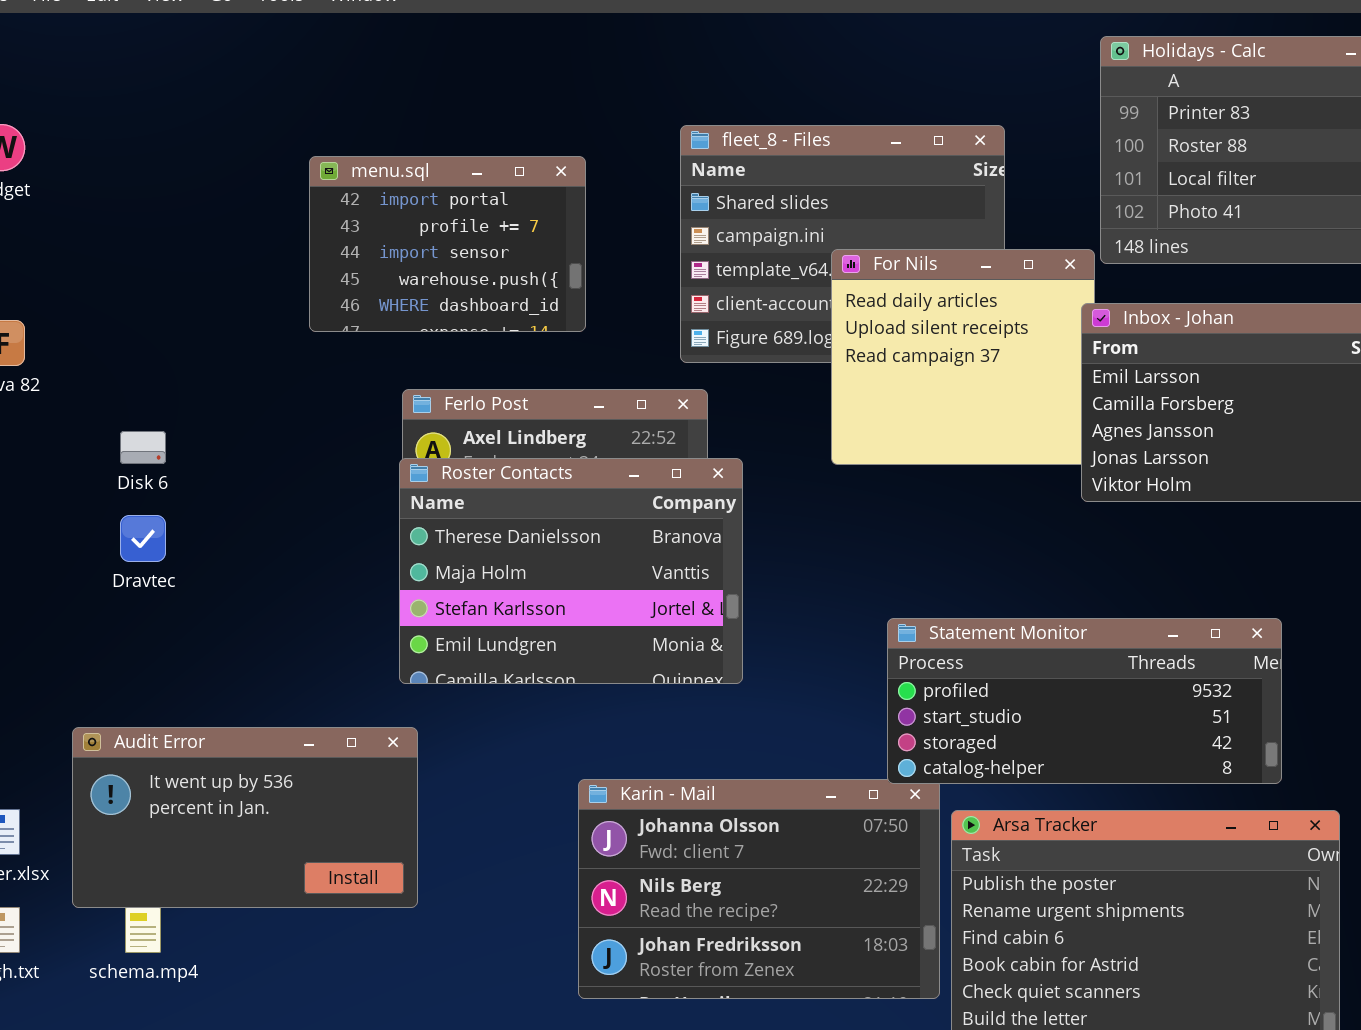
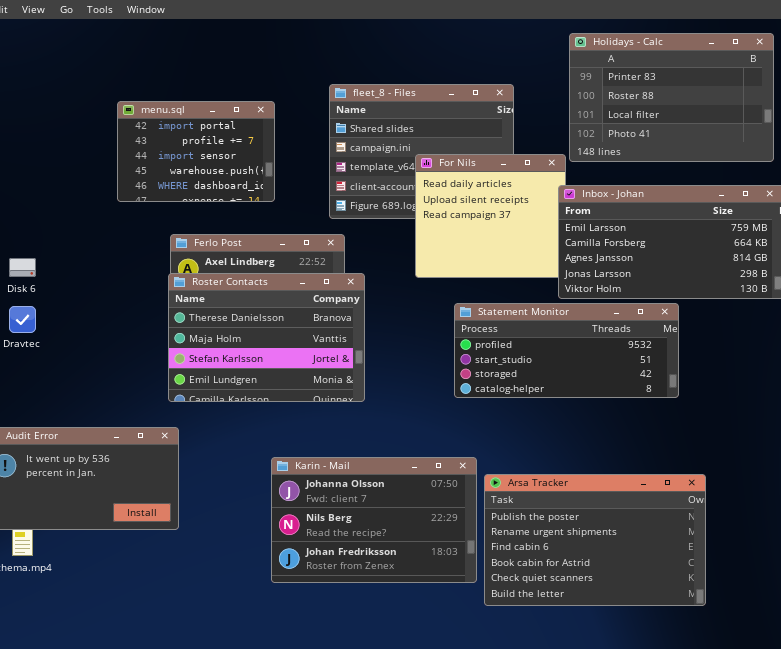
Statement Monitor: [887,618,1282,784] -> [454,303,679,398], moved

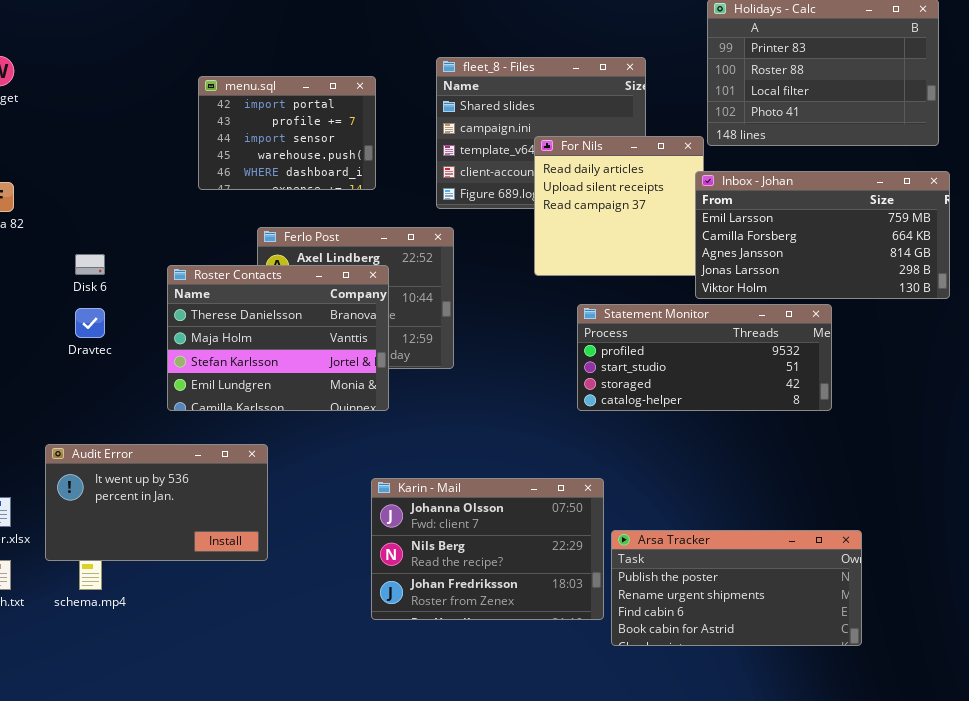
Roster Contacts: [168,273,365,402] -> [167,265,389,411], moved
Arsa Tracker: [484,474,706,606] -> [611,530,862,646], resized

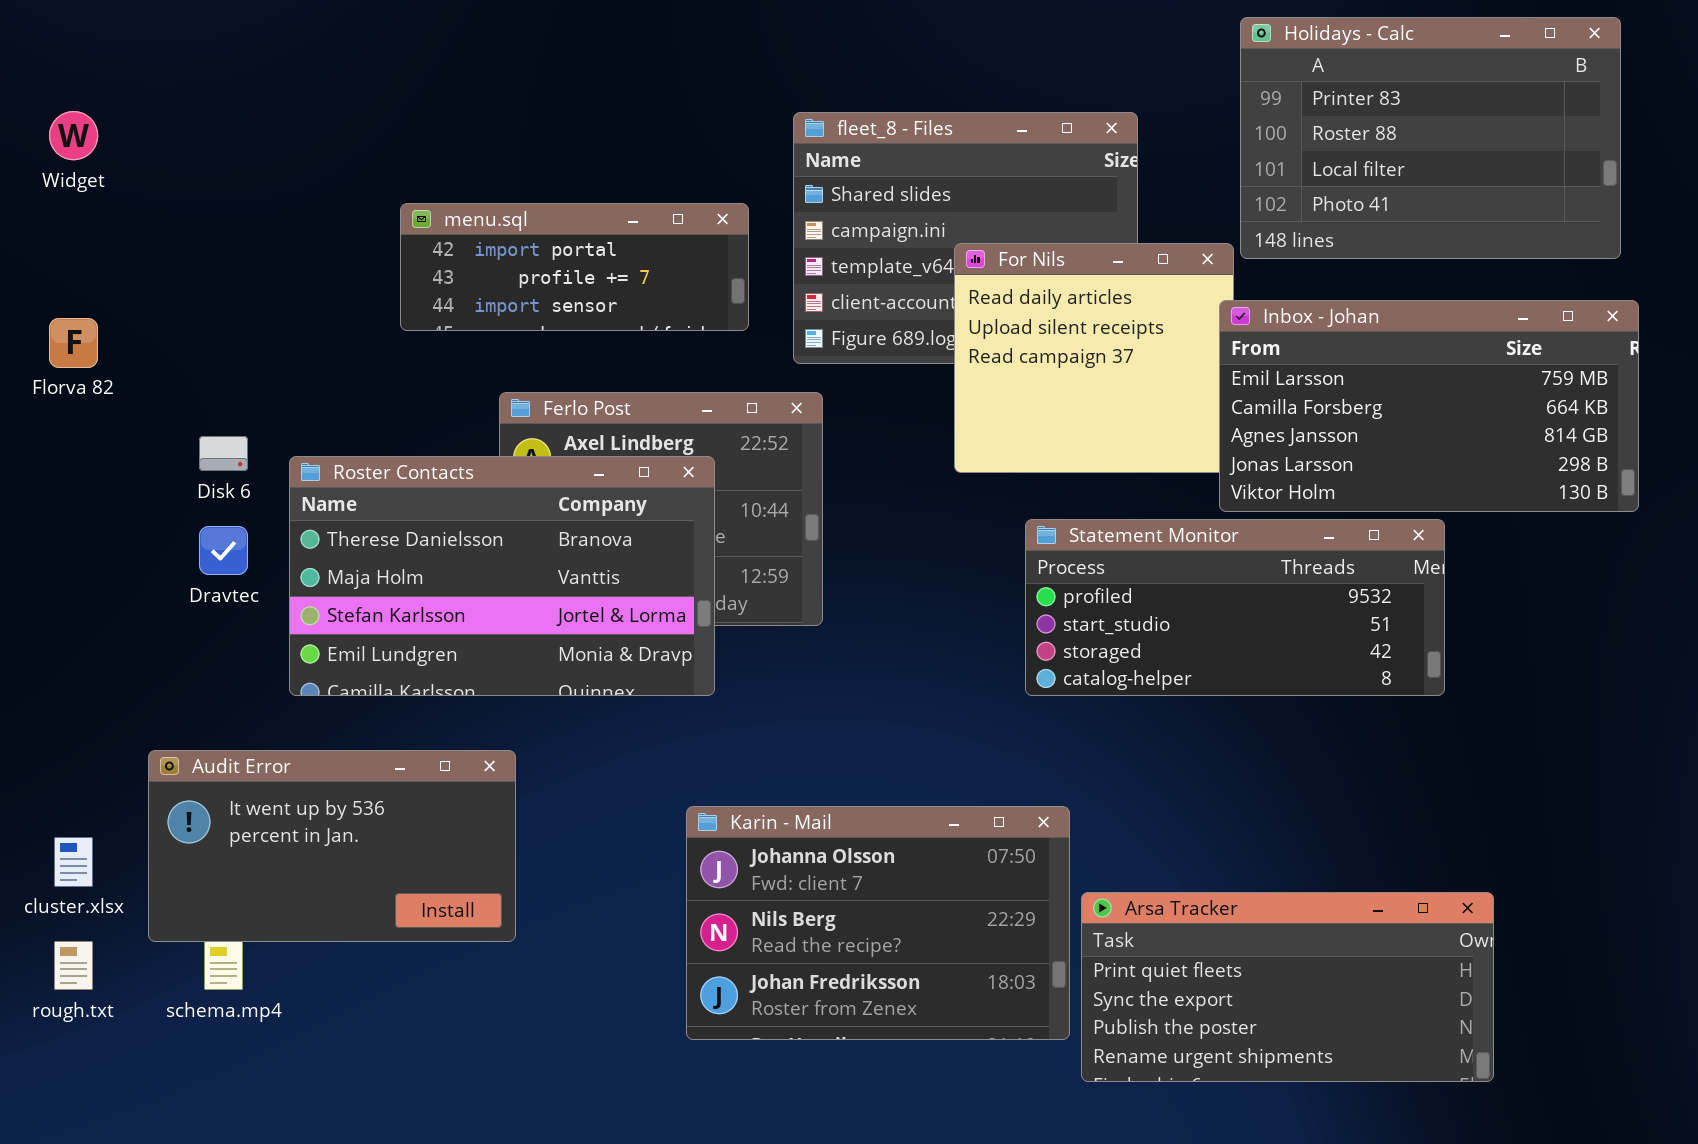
menu.sql: [198,76,376,190] -> [400,203,749,331], resized
Roster Contacts: [167,265,389,411] -> [289,456,715,696], resized
Arsa Tracker: [611,530,862,646] -> [1081,892,1494,1082], scrolled up 2 rows

